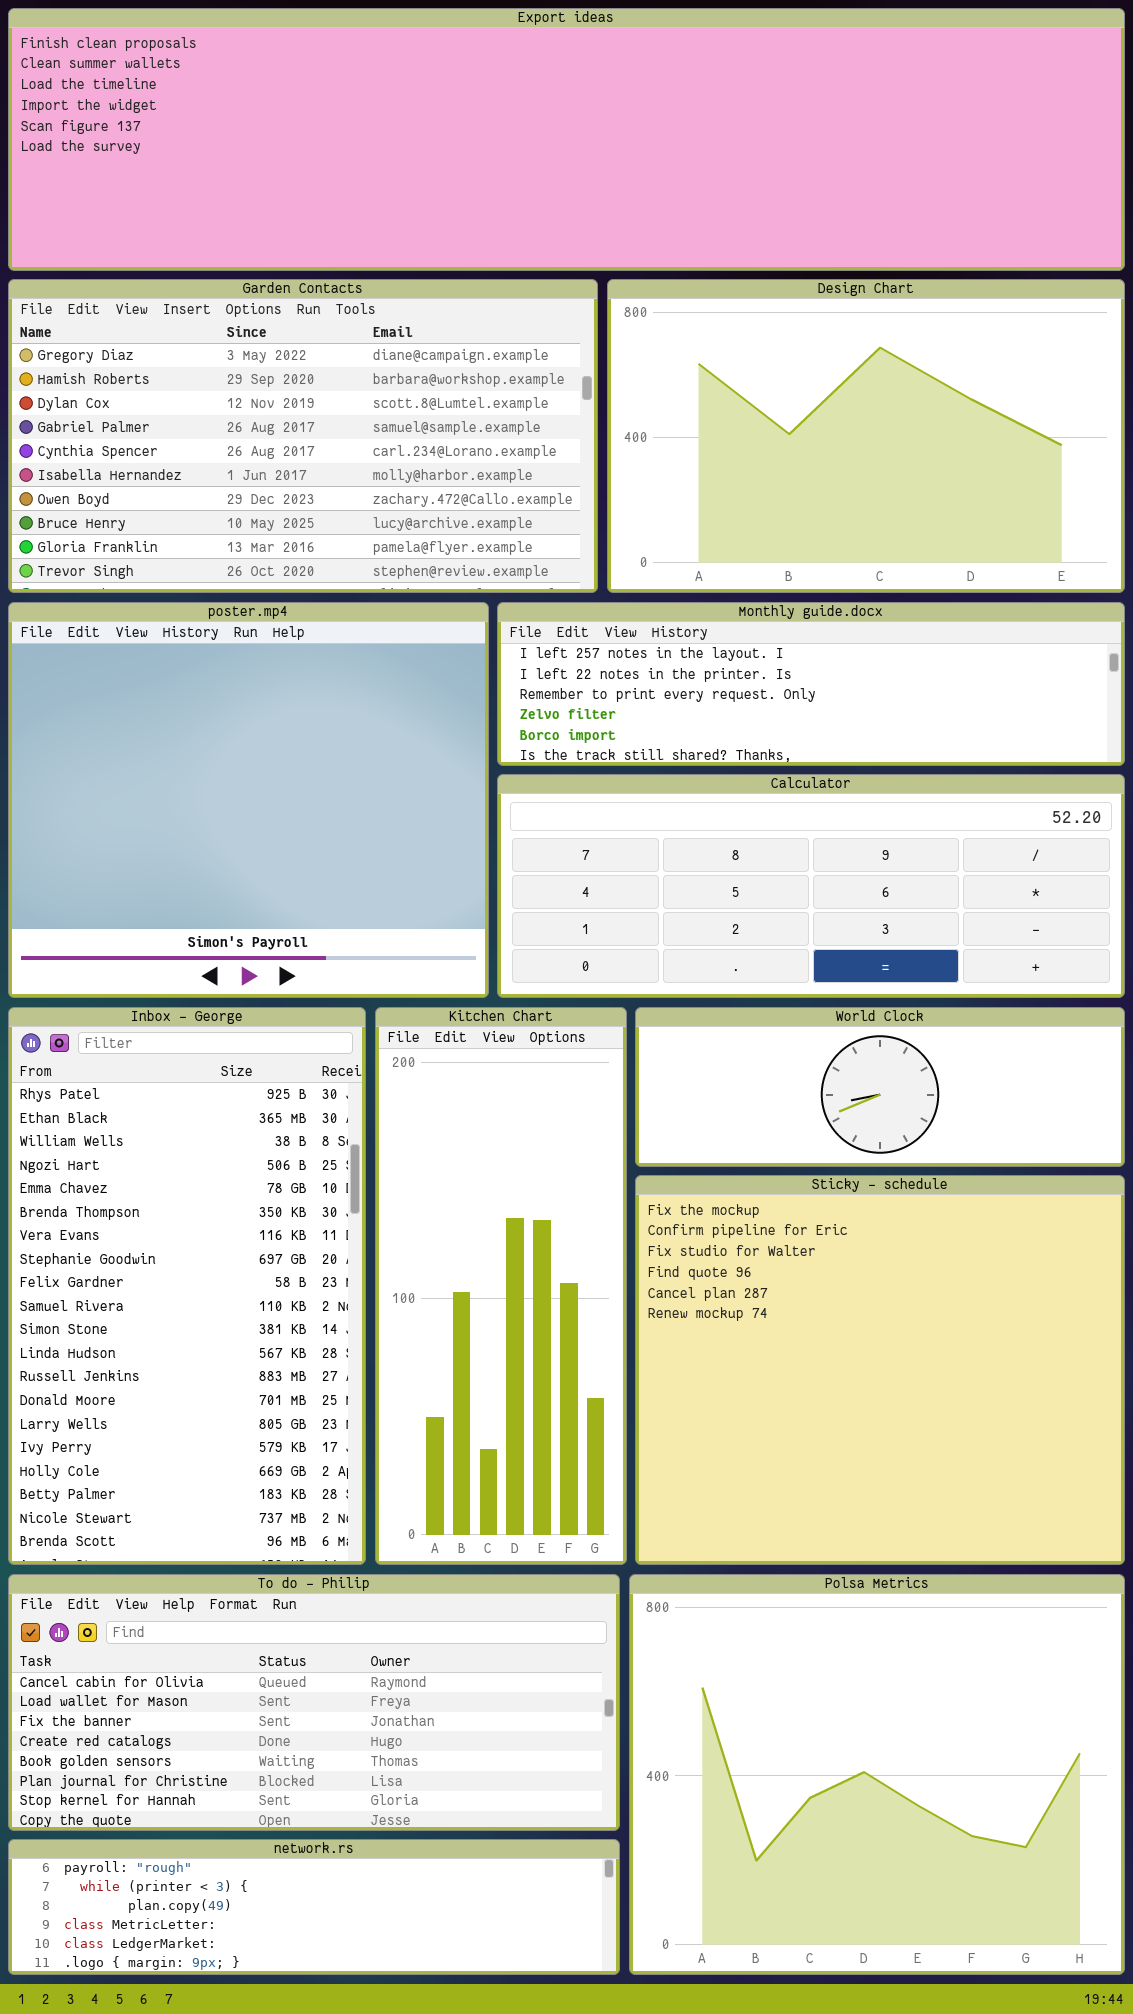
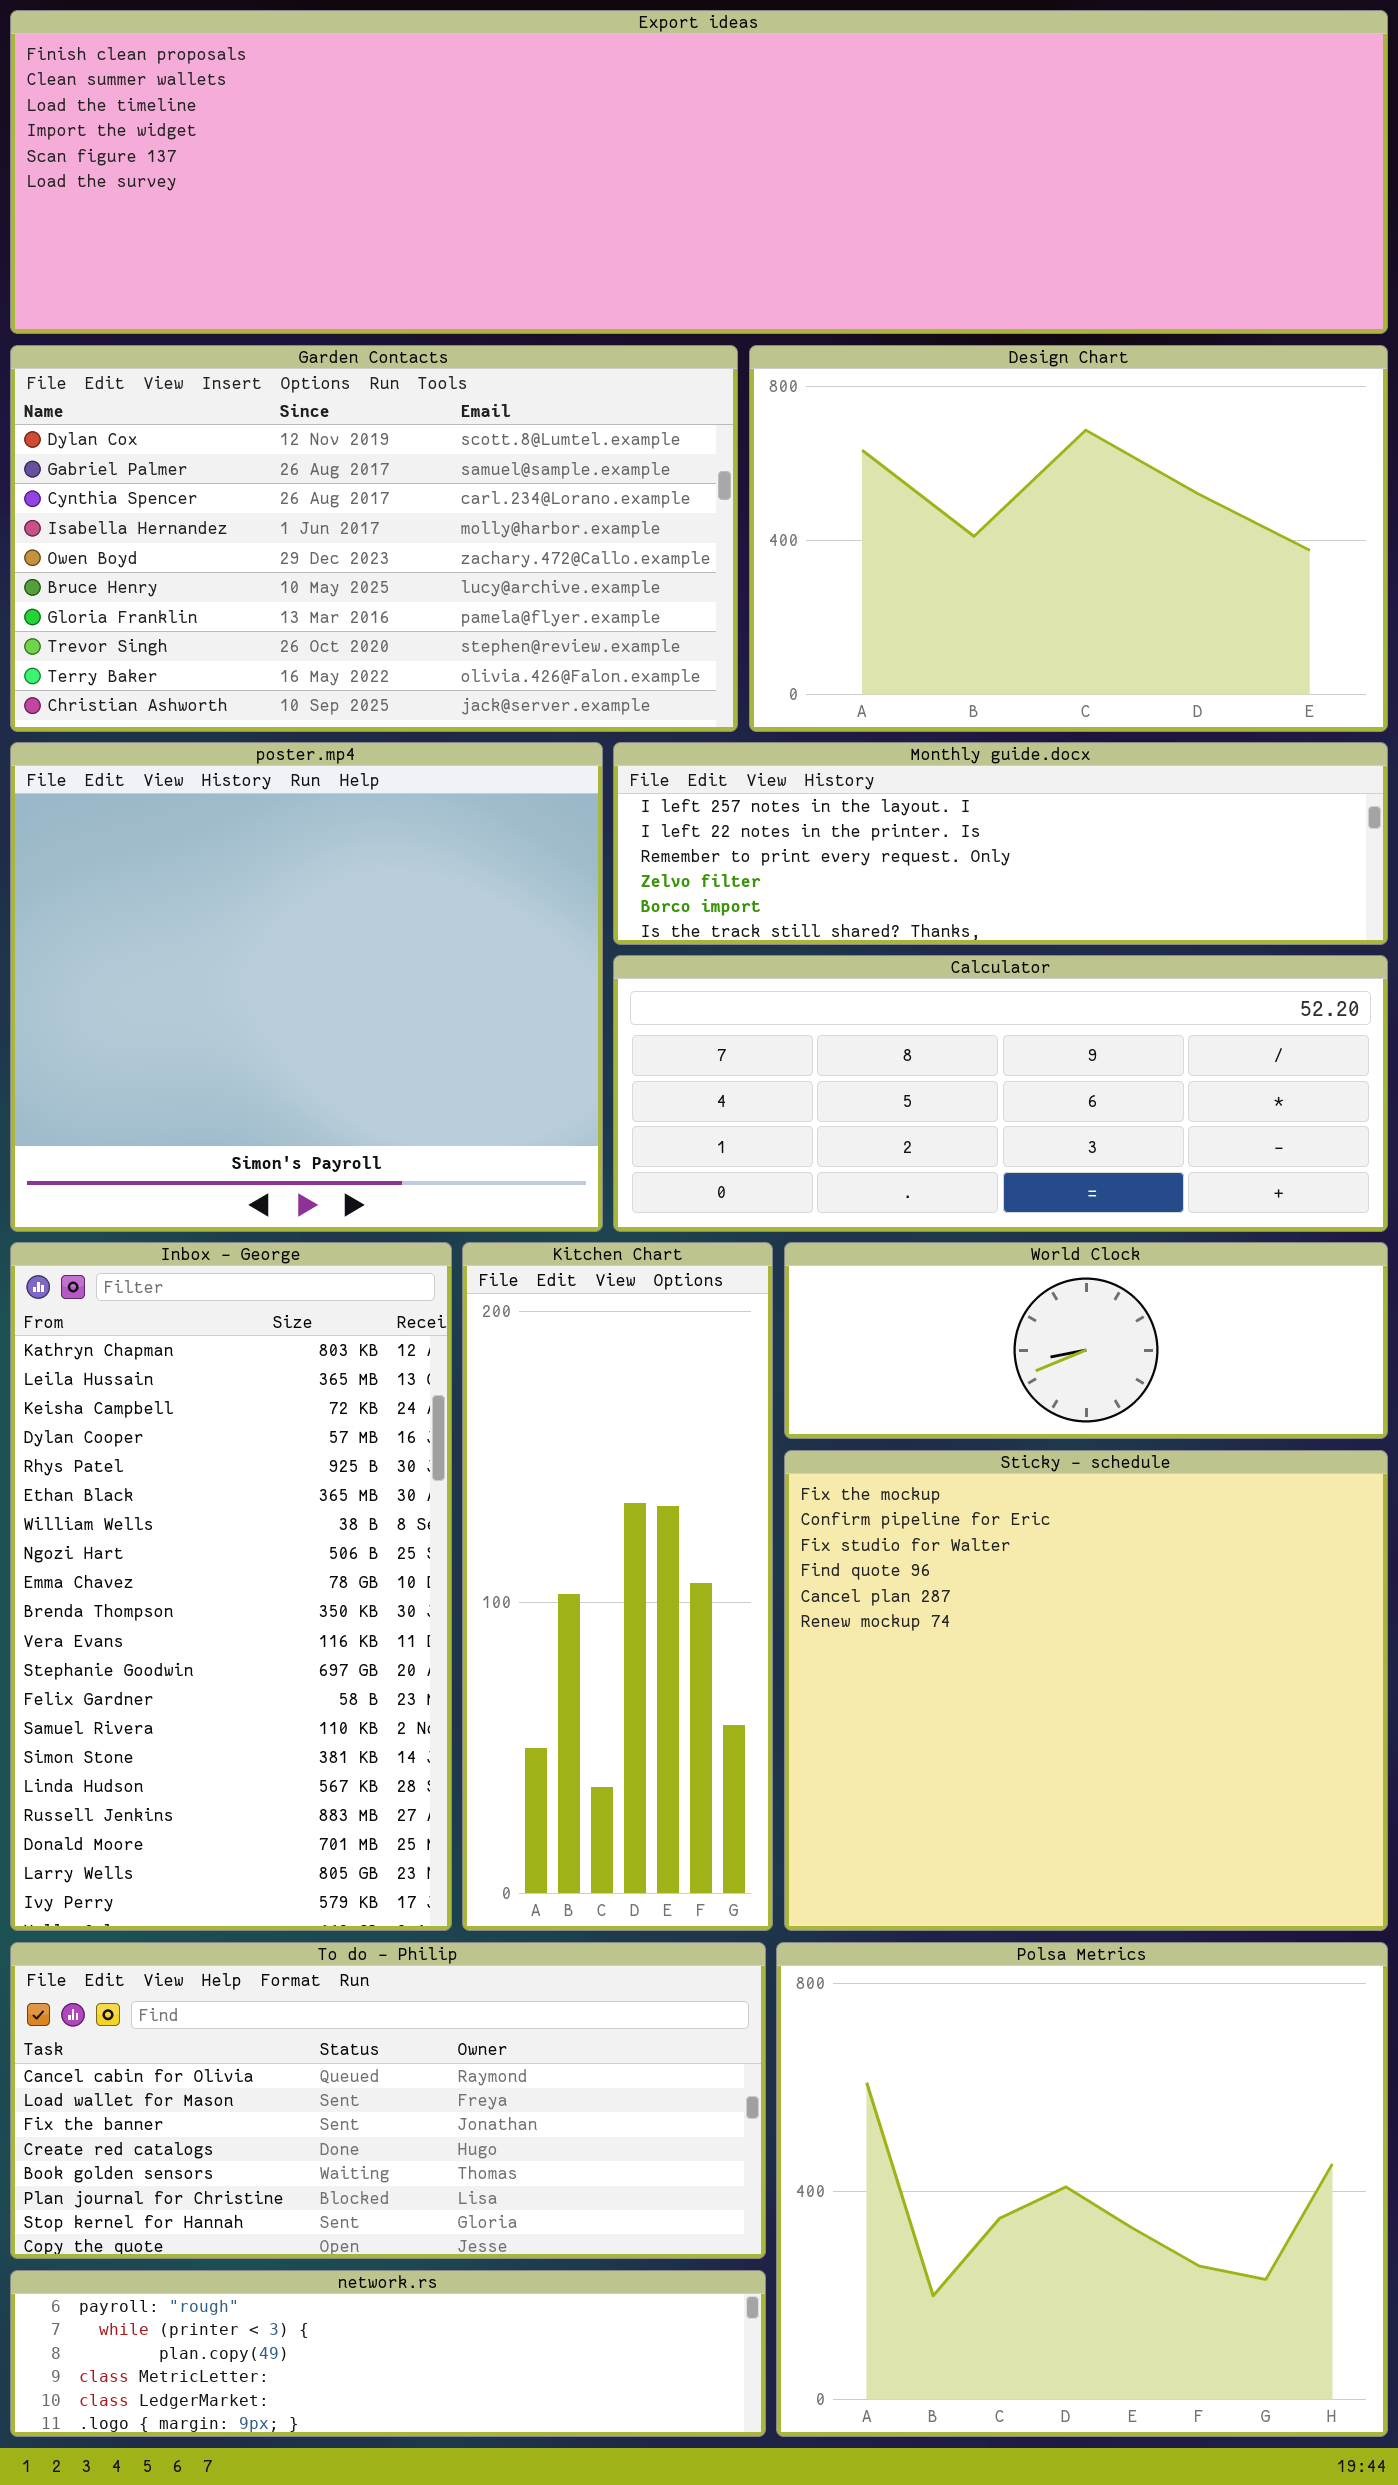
Garden Contacts: [8,279,598,593] -> [10,345,738,732], scrolled down 2 rows
Inbox - George: [8,1007,366,1565] -> [10,1242,452,1931], scrolled up 4 rows

